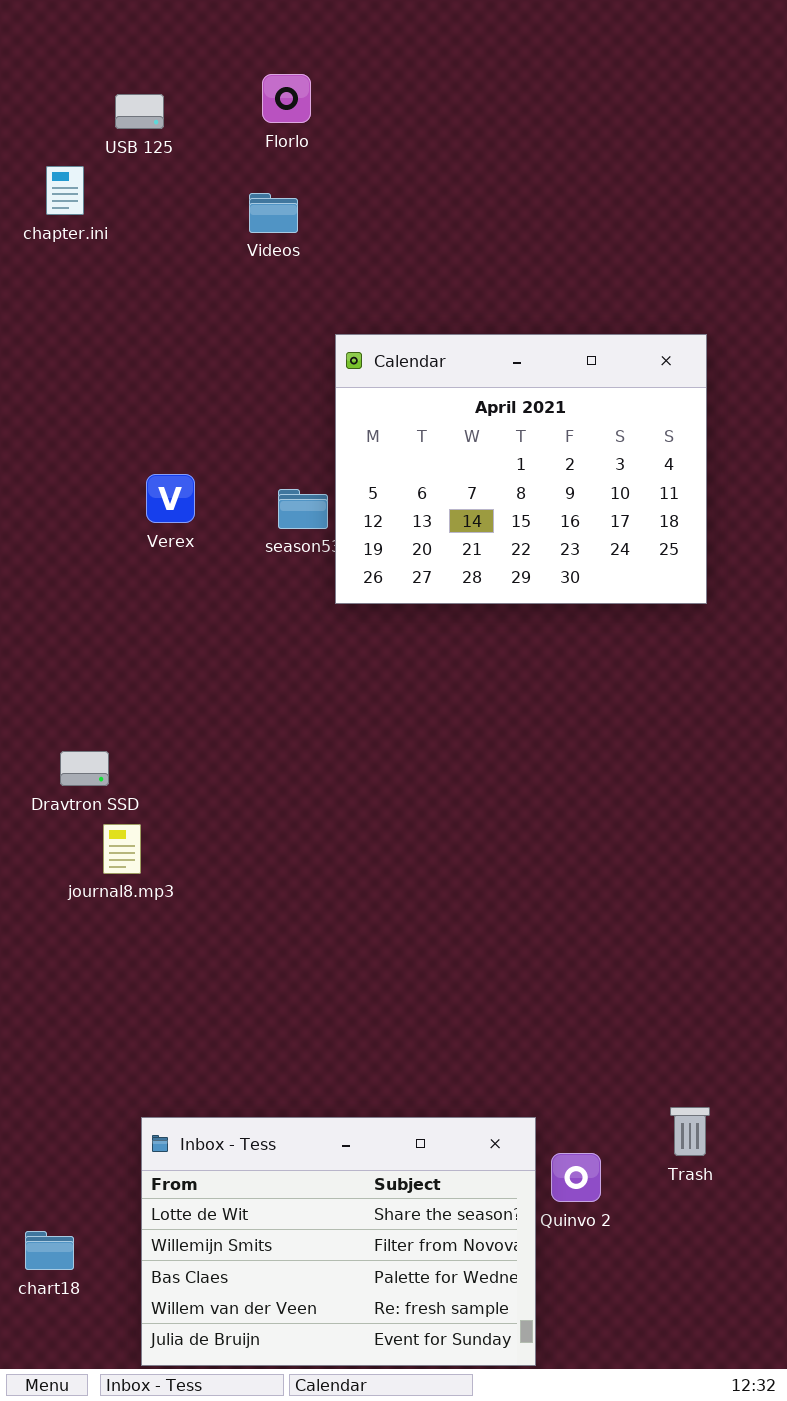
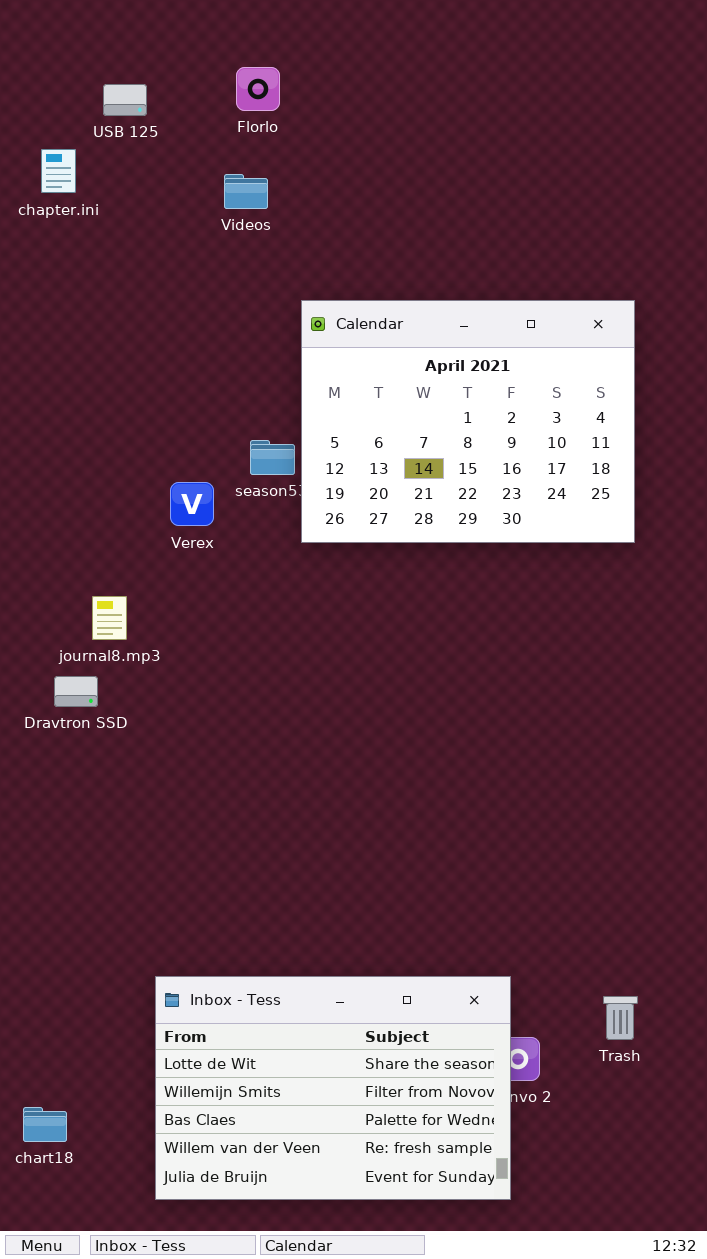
Verex: [146,474,195,523] -> [170,482,214,526], moved
journal8.mp3: [103,824,141,874] -> [92,596,127,640], moved
Inbox - Tess: [141,1117,536,1366] -> [155,976,511,1200], moved

